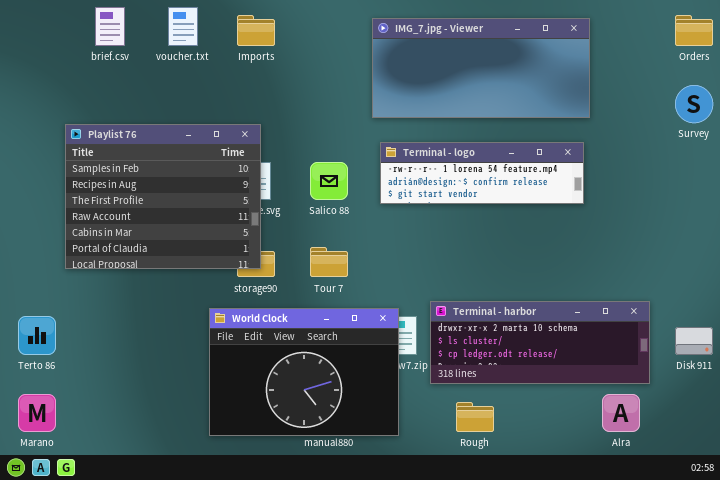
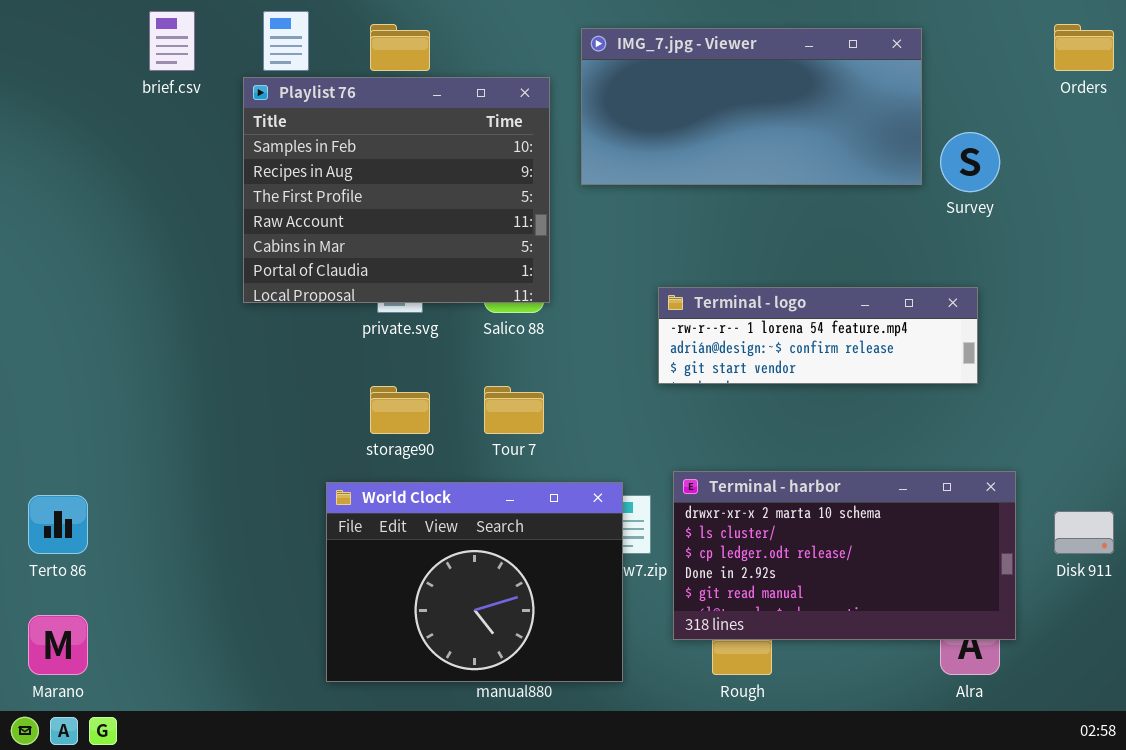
Survey: [675,85,713,123] -> [940,132,1000,192], moved
Playlist 76: [65,124,261,269] -> [243,77,550,303], moved
Terminal - logo: [380,142,584,204] -> [658,287,978,384], moved
Terminal - harbor: [430,301,650,384] -> [673,471,1016,640], resized

